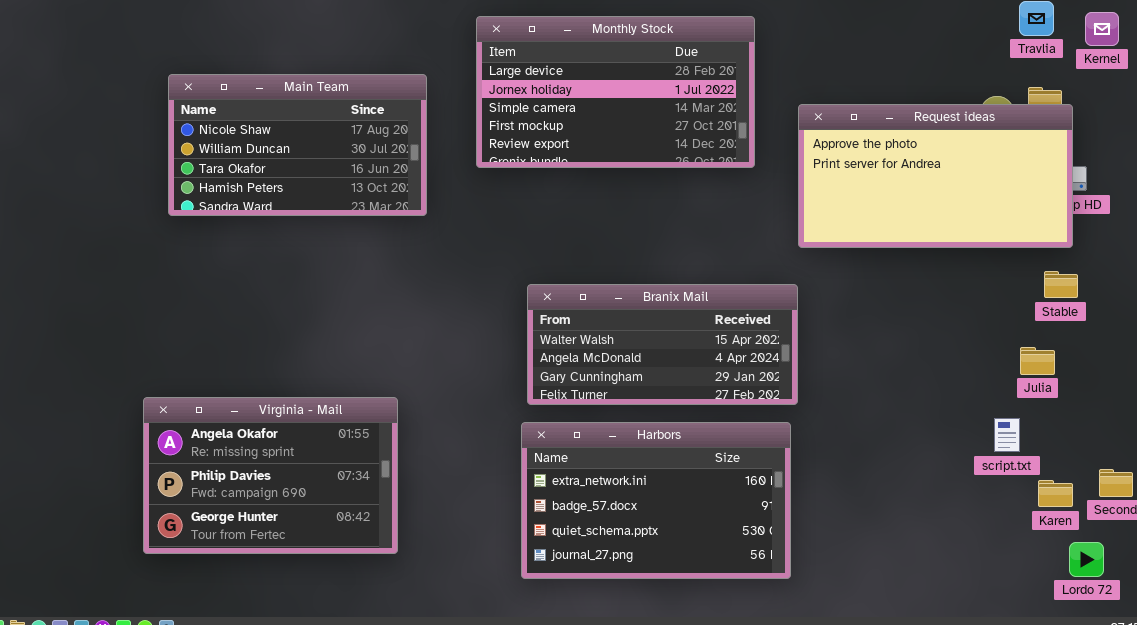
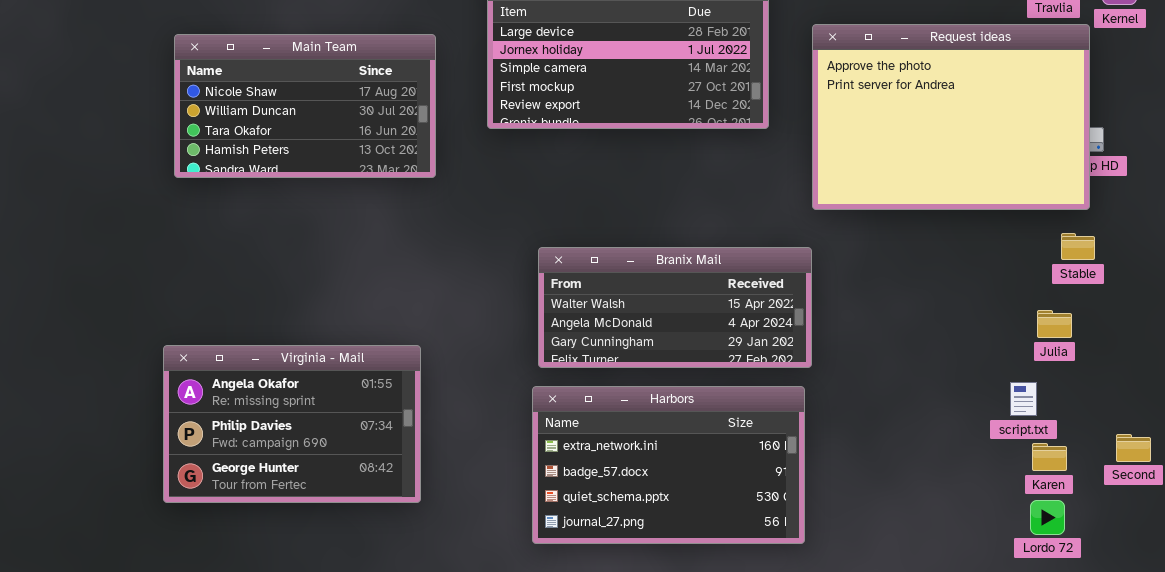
Request ideas: [798,104,1073,248] -> [812,24,1090,210], resized
Virginia - Mail: [143,397,398,554] -> [163,345,421,503], moved
Karen: [1038,480,1073,507] -> [1032,443,1067,471], moved
Lordo 72: [1069,542,1104,577] -> [1030,500,1065,535], moved

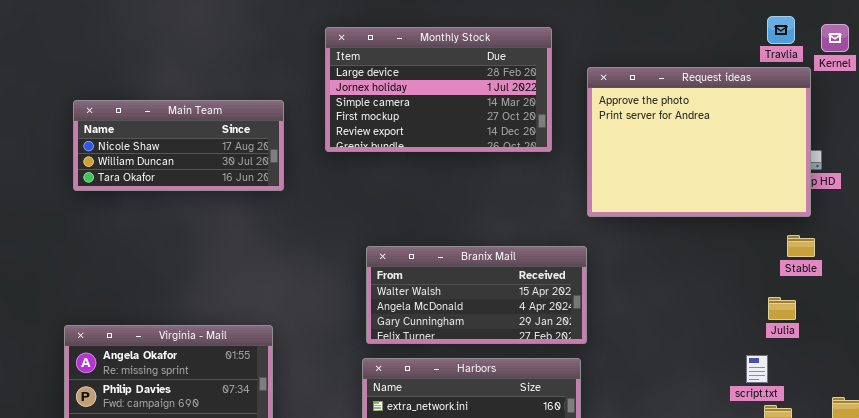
Main Team: [174,34,436,178] -> [73,100,284,191], resized

